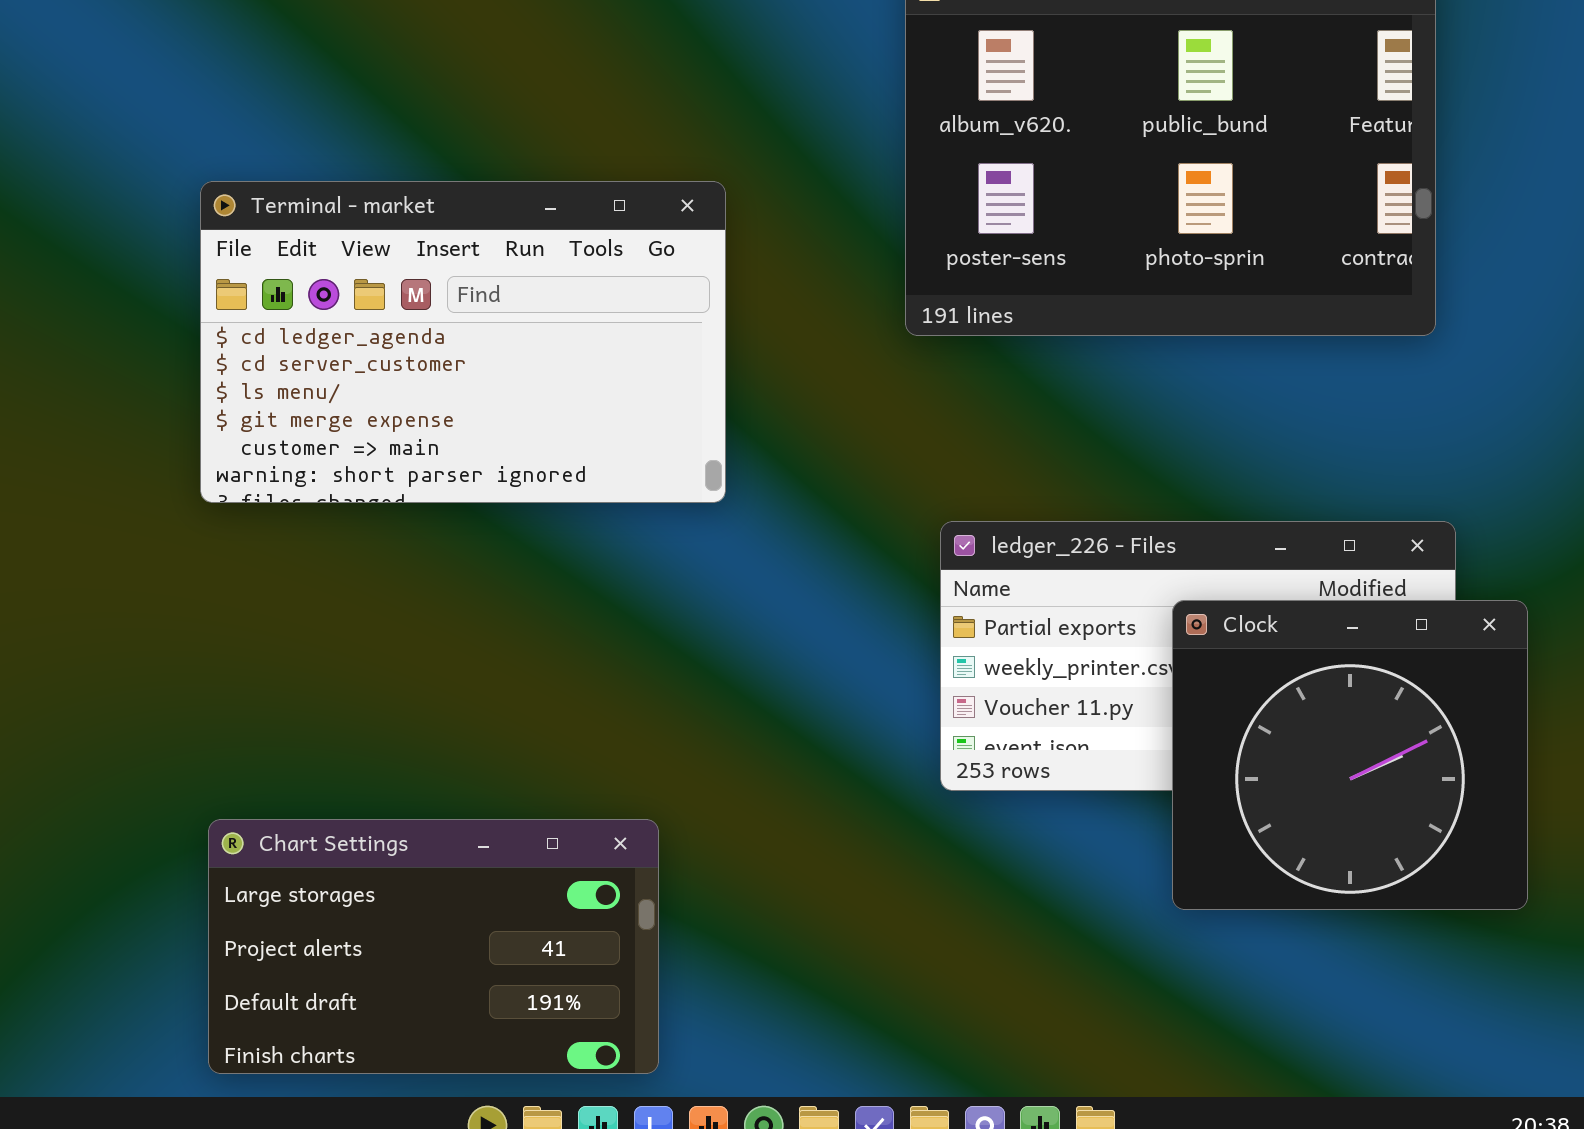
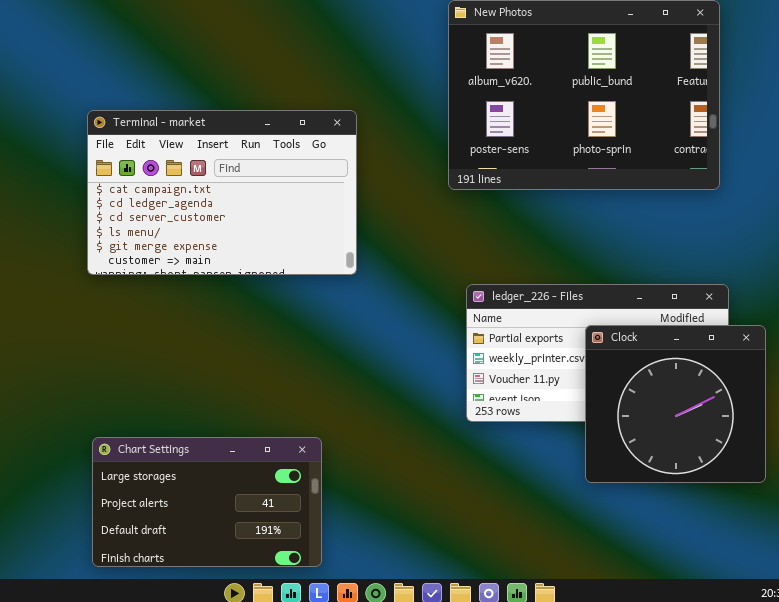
Terminal - market: [200,181,726,503] -> [87,110,357,275], scrolled up 1 row

